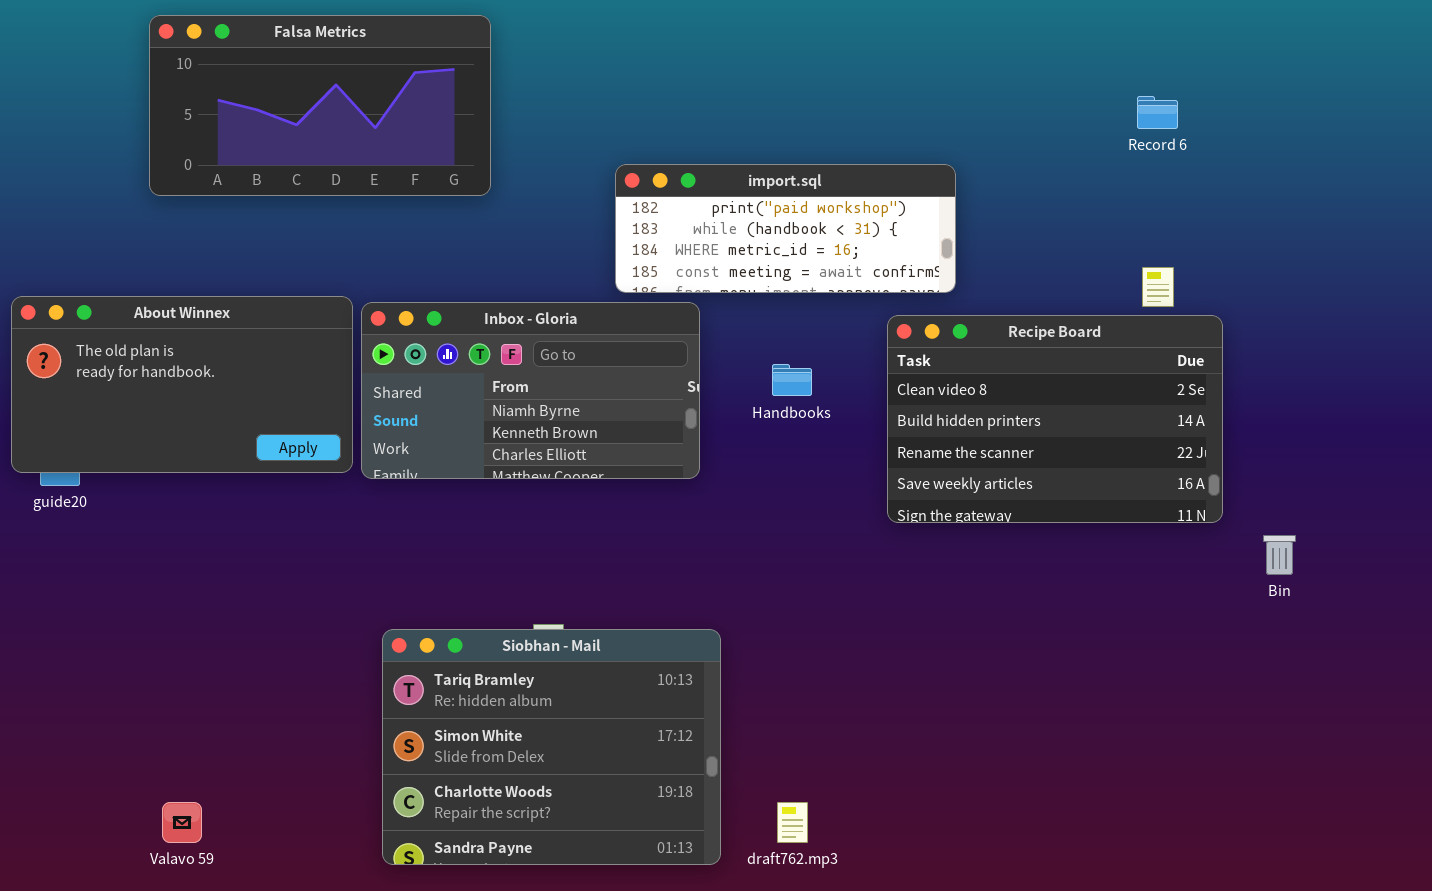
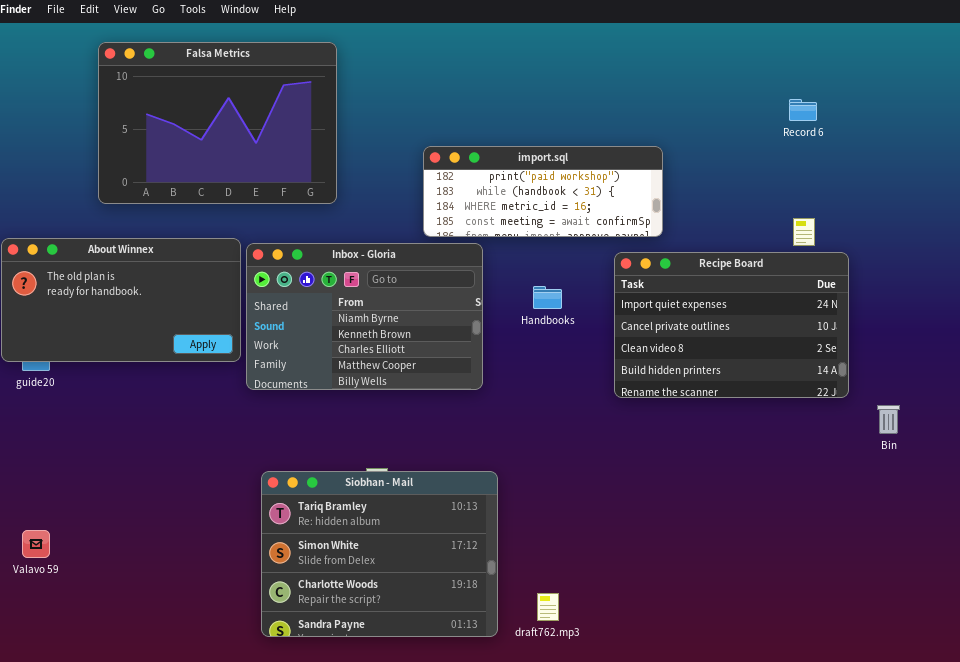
Falsa Metrics: [149,15,491,196] -> [98,42,337,204], resized
Inbox - Gloria: [361,302,700,479] -> [246,243,483,390], resized
Recipe Board: [887,315,1223,523] -> [614,252,849,398], scrolled up 2 rows
Valavo 59: [162,802,202,843] -> [22,530,50,558], moved

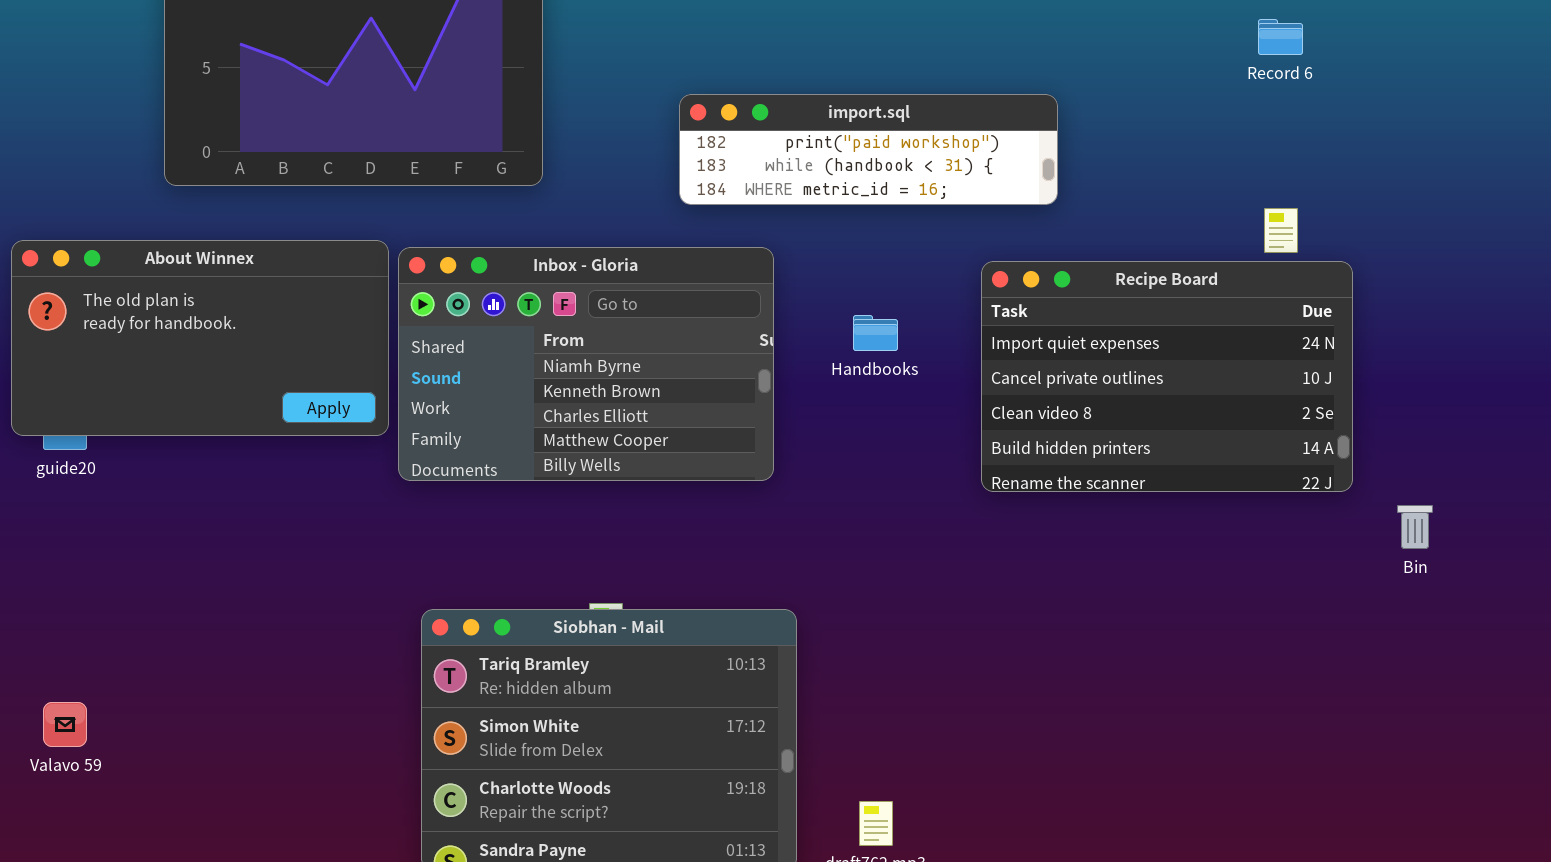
import.sql: [423,146,663,237] -> [679,94,1058,205], resized

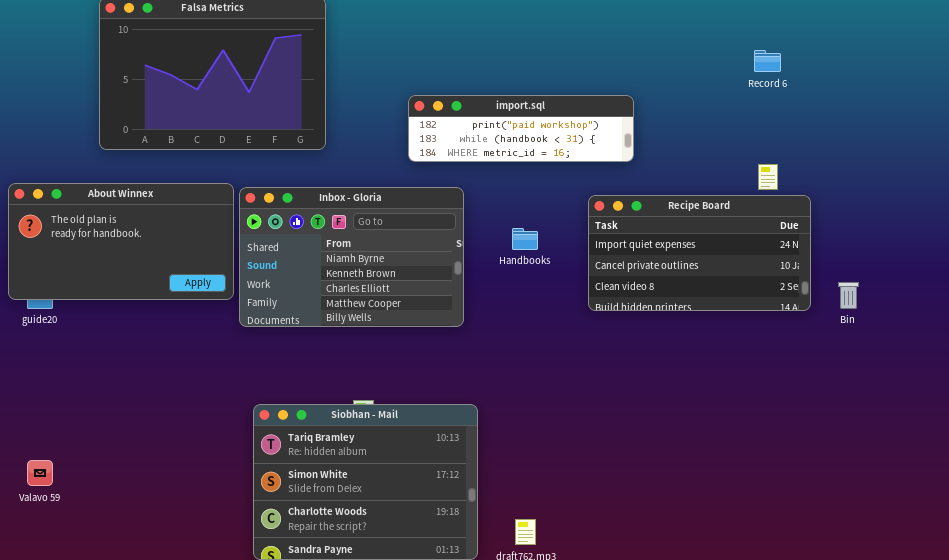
Recipe Board: [981,261,1353,492] -> [588,195,811,311], resized
Bin: [1397,505,1433,549] -> [838,282,859,309], moved

